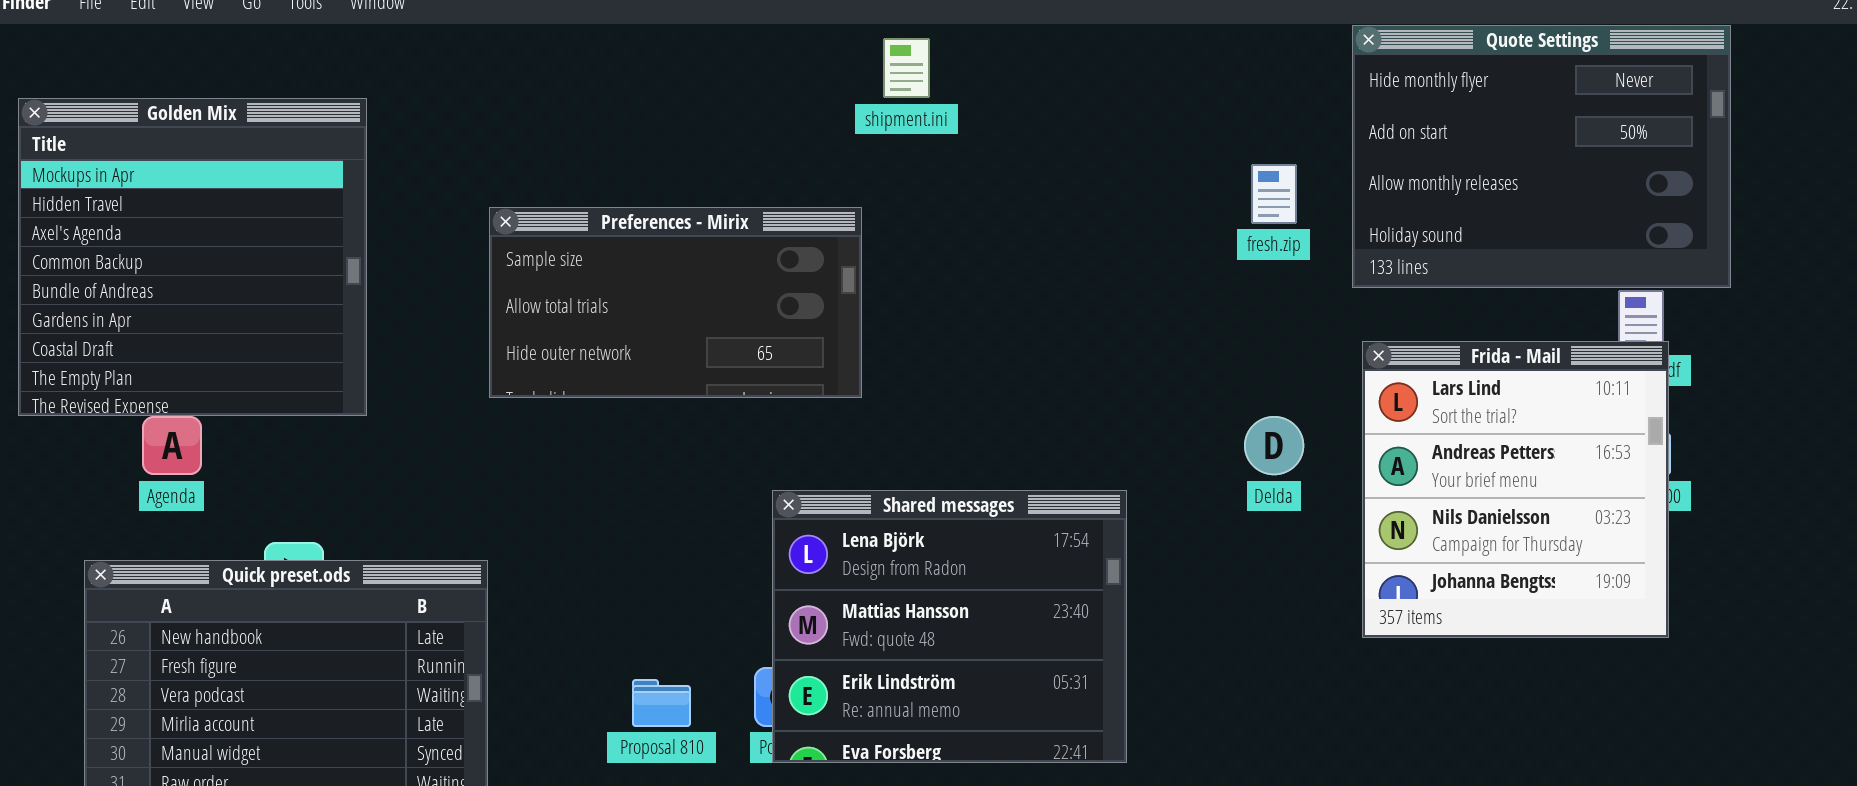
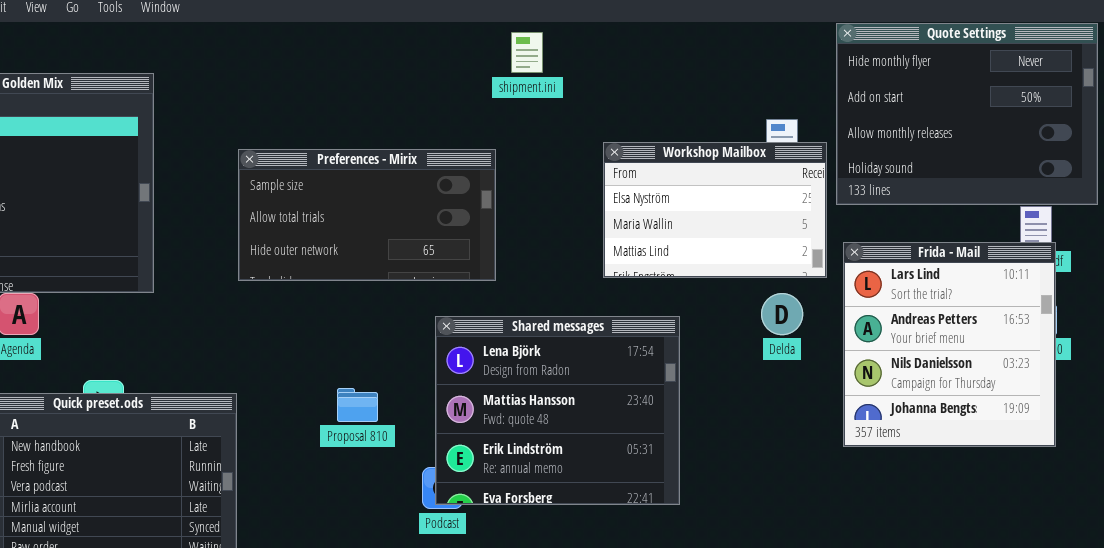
Workshop Mailbox: none -> [603,142,827,278], opened
Shared messages: [772,490,1127,763] -> [435,316,680,505], moved
Proposal 810: [632,679,691,727] -> [337,388,378,422], moved

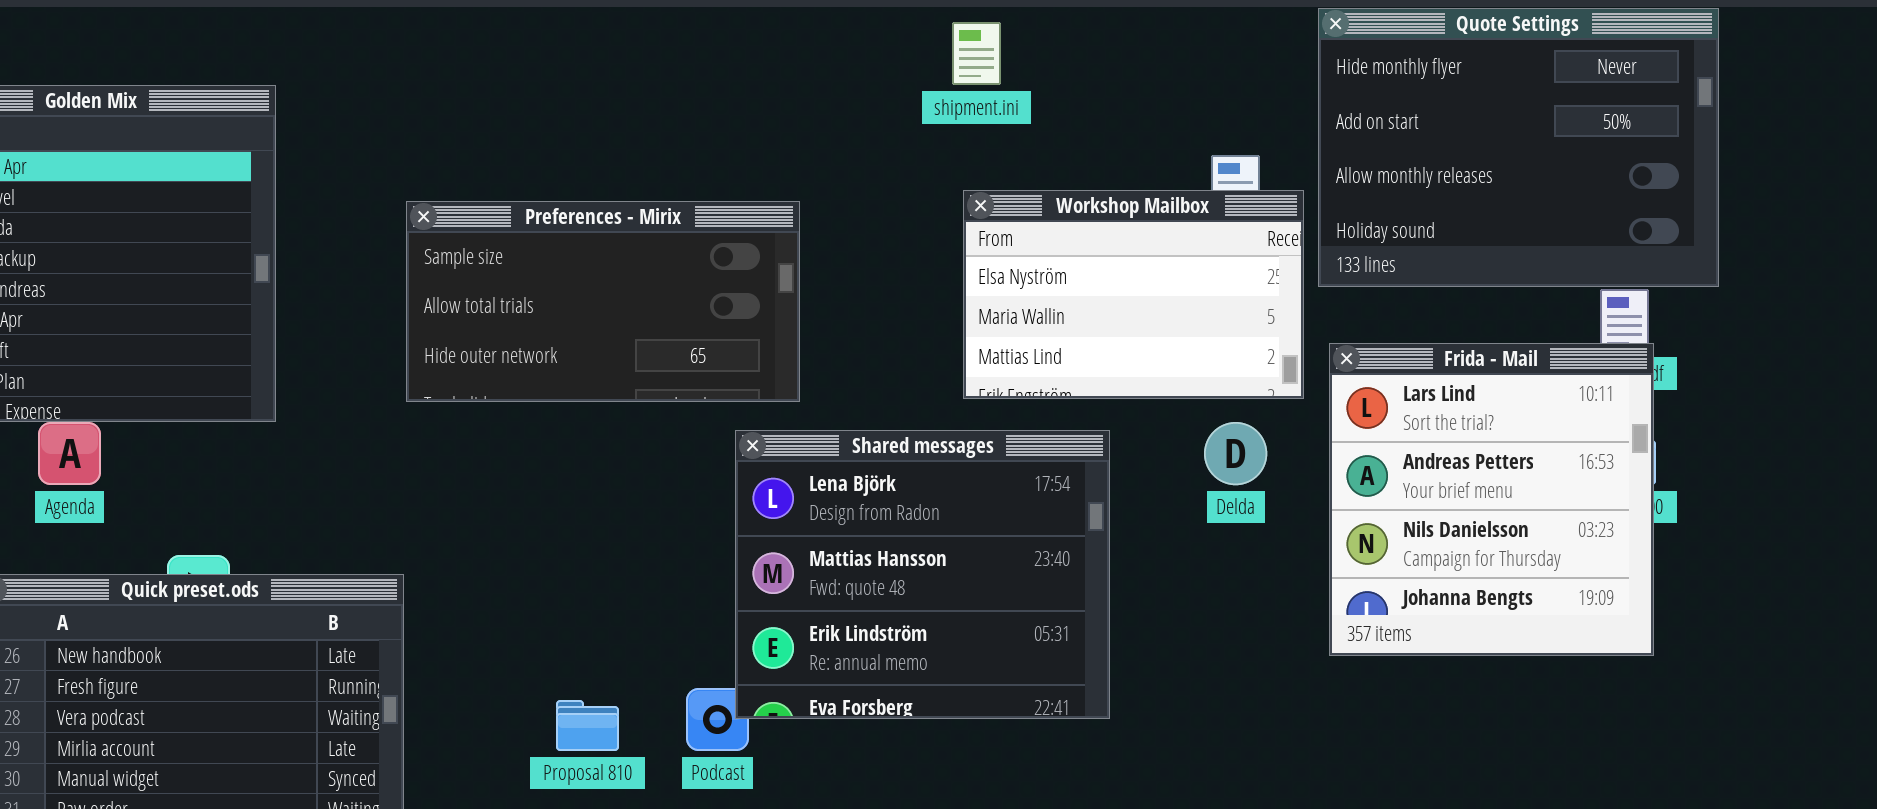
shipment.ini: [511,32,543,73] -> [952,22,1001,85], moved
Shared messages: [435,316,680,505] -> [735,430,1110,719], moved
Proposal 810: [337,388,378,422] -> [556,700,619,751], moved

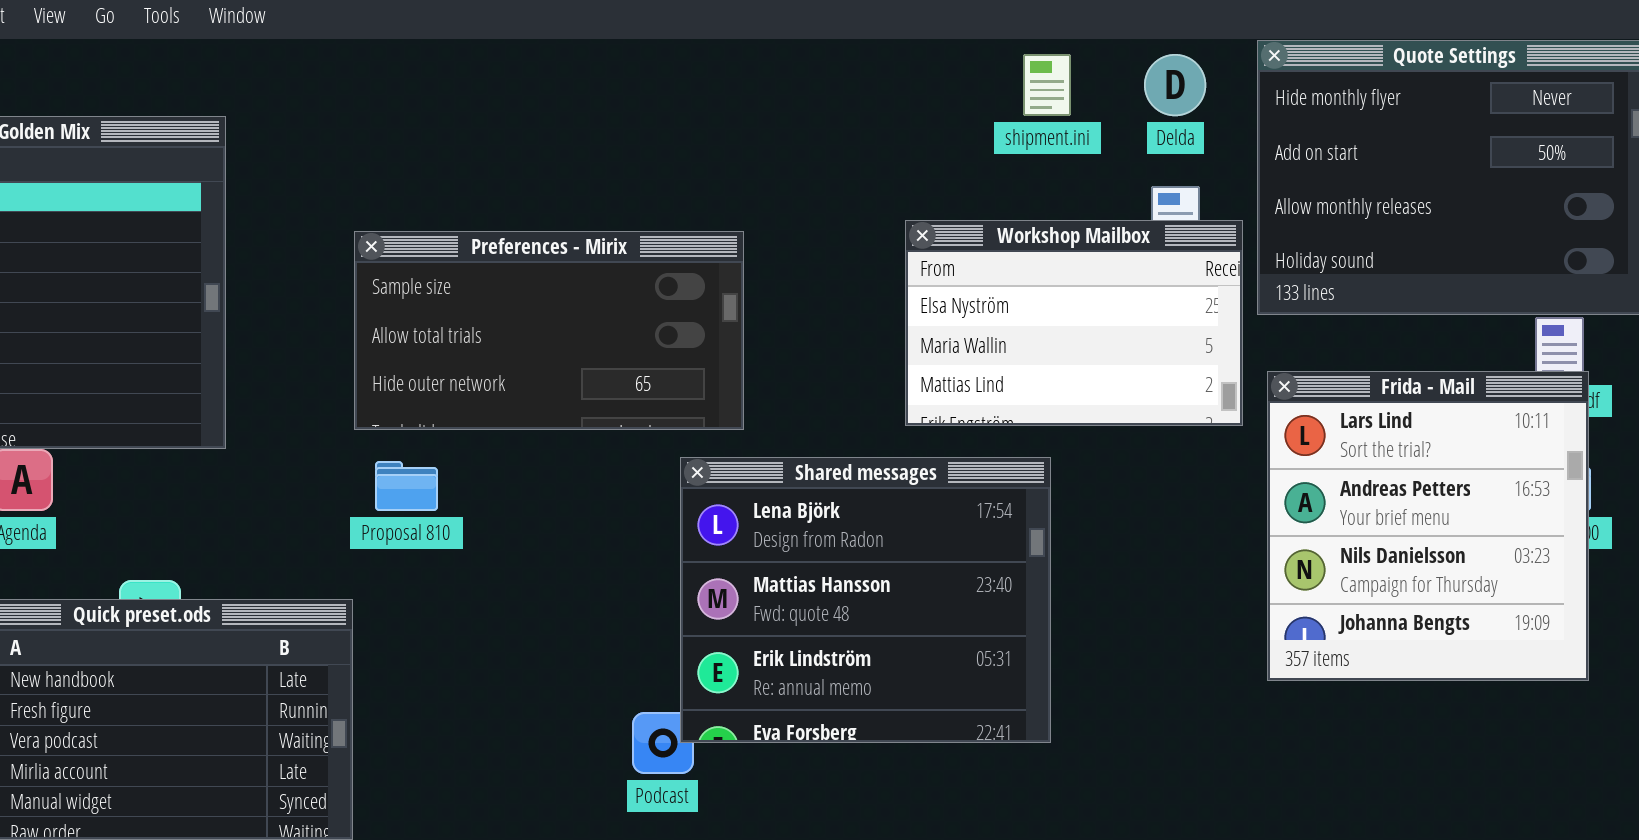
shipment.ini: [952,22,1001,85] -> [1023,54,1071,116], moved
Delda: [1204,422,1267,485] -> [1144,54,1206,116], moved
Proposal 810: [556,700,619,751] -> [375,461,438,511], moved

